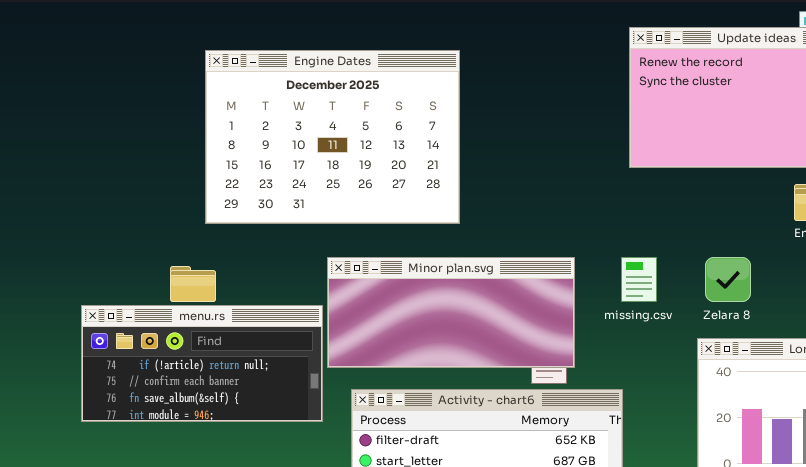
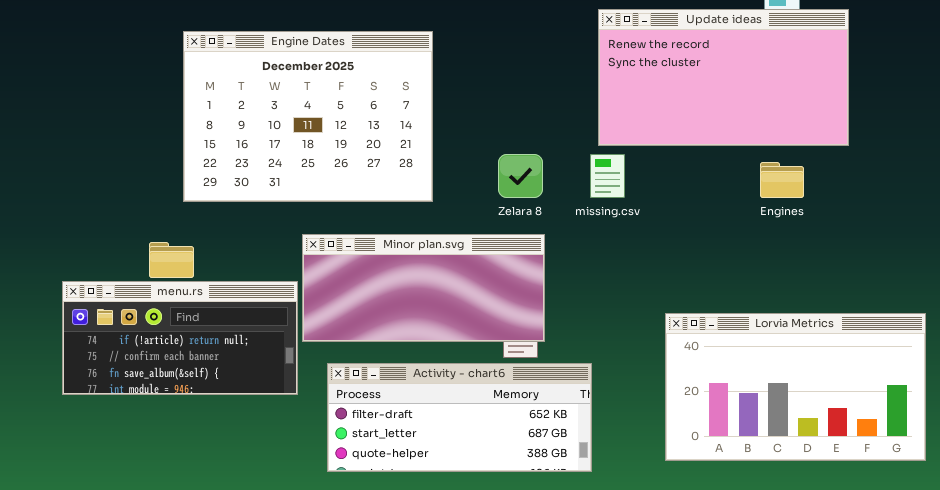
missing.csv: [621,257,657,302] -> [590,154,625,198], moved
Zelara 8: [705,257,751,302] -> [498,154,543,198], moved

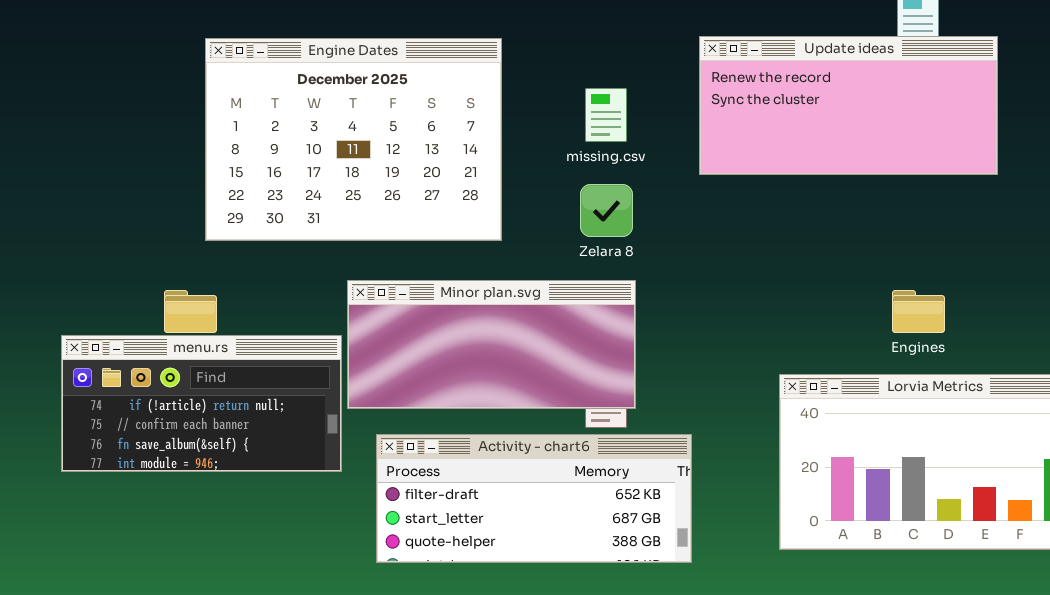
Update ideas: [598,9,849,146] -> [699,36,998,175], resized
missing.csv: [590,154,625,198] -> [585,88,627,142], moved
Engines: [760,162,804,198] -> [892,290,945,333], moved

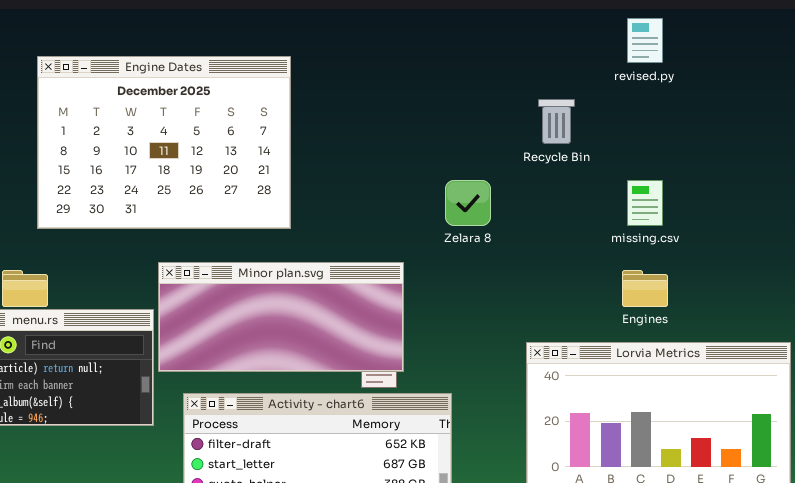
Update ideas: [699,36,998,175] -> none, closed
missing.csv: [585,88,627,142] -> [627,180,663,226], moved
Zelara 8: [580,184,633,237] -> [445,180,491,226], moved

